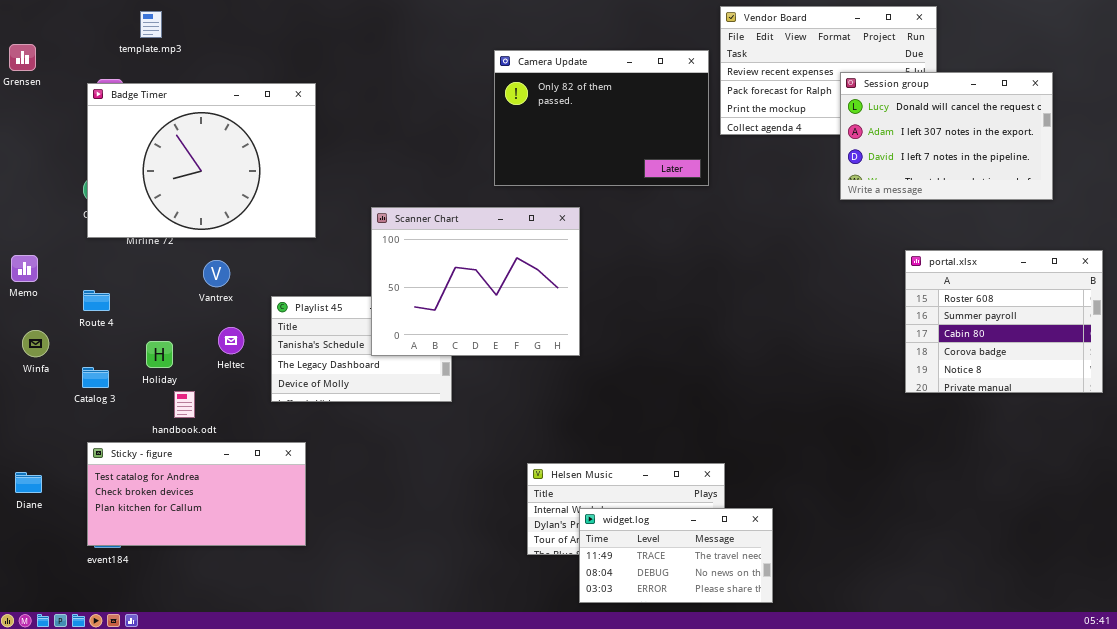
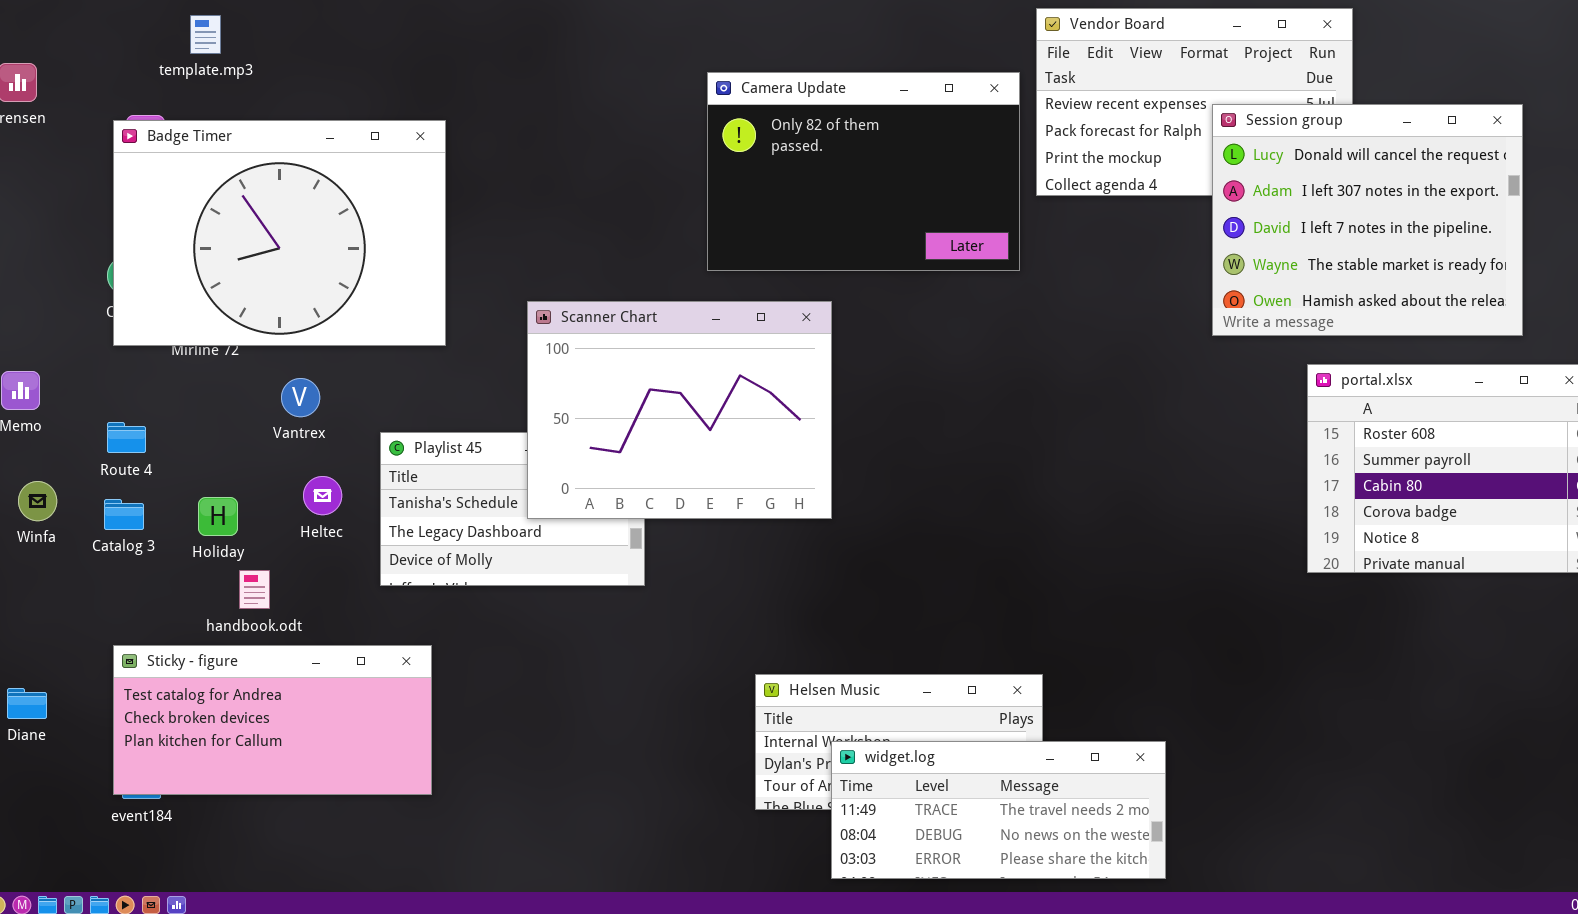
Session group: [840,72,1053,200] -> [1212,104,1523,336], resized
Catalog 3: [82,367,109,388] -> [104,499,144,530], moved
widget.log: [579,508,773,603] -> [831,741,1166,879], resized

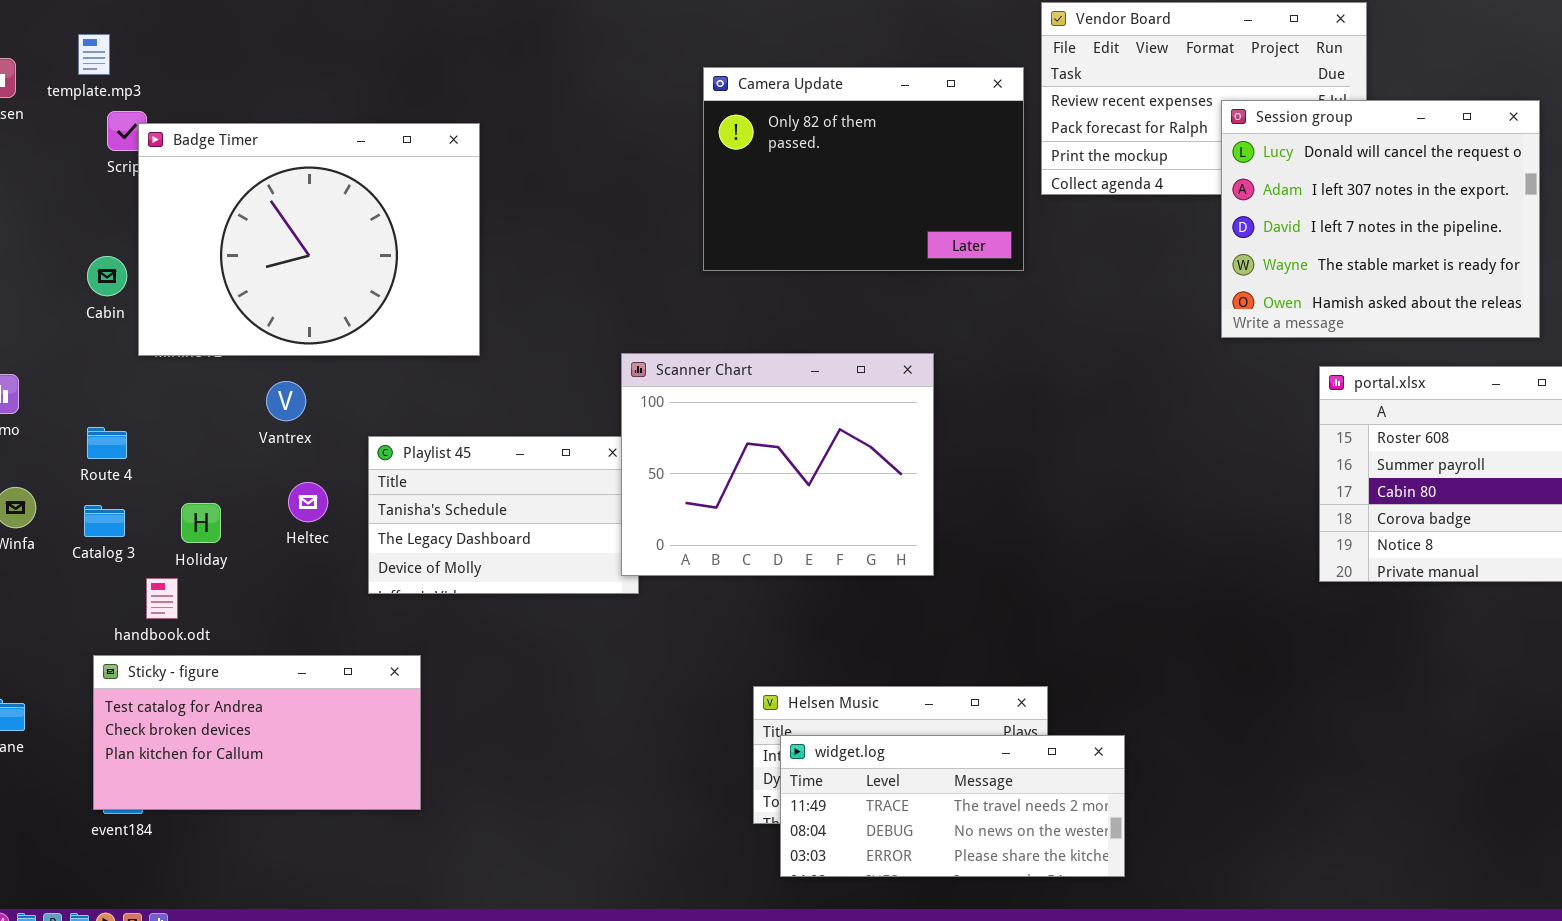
template.mp3: [190,15,221,54] -> [78,34,110,75], moved
Badge Timer: [113,120,446,346] -> [138,123,480,356], moved
Scanner Chart: [527,301,832,519] -> [621,353,934,576], moved
handbook.odt: [239,570,270,609] -> [146,578,178,619], moved
widget.log: [831,741,1166,879] -> [780,735,1125,877], moved

